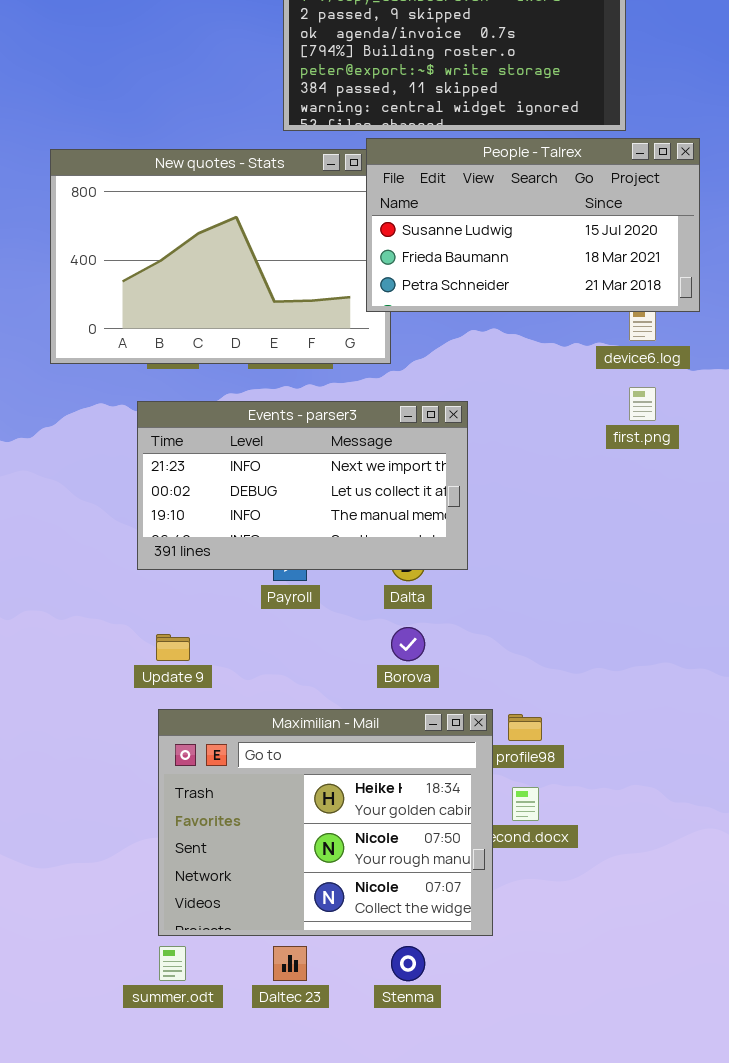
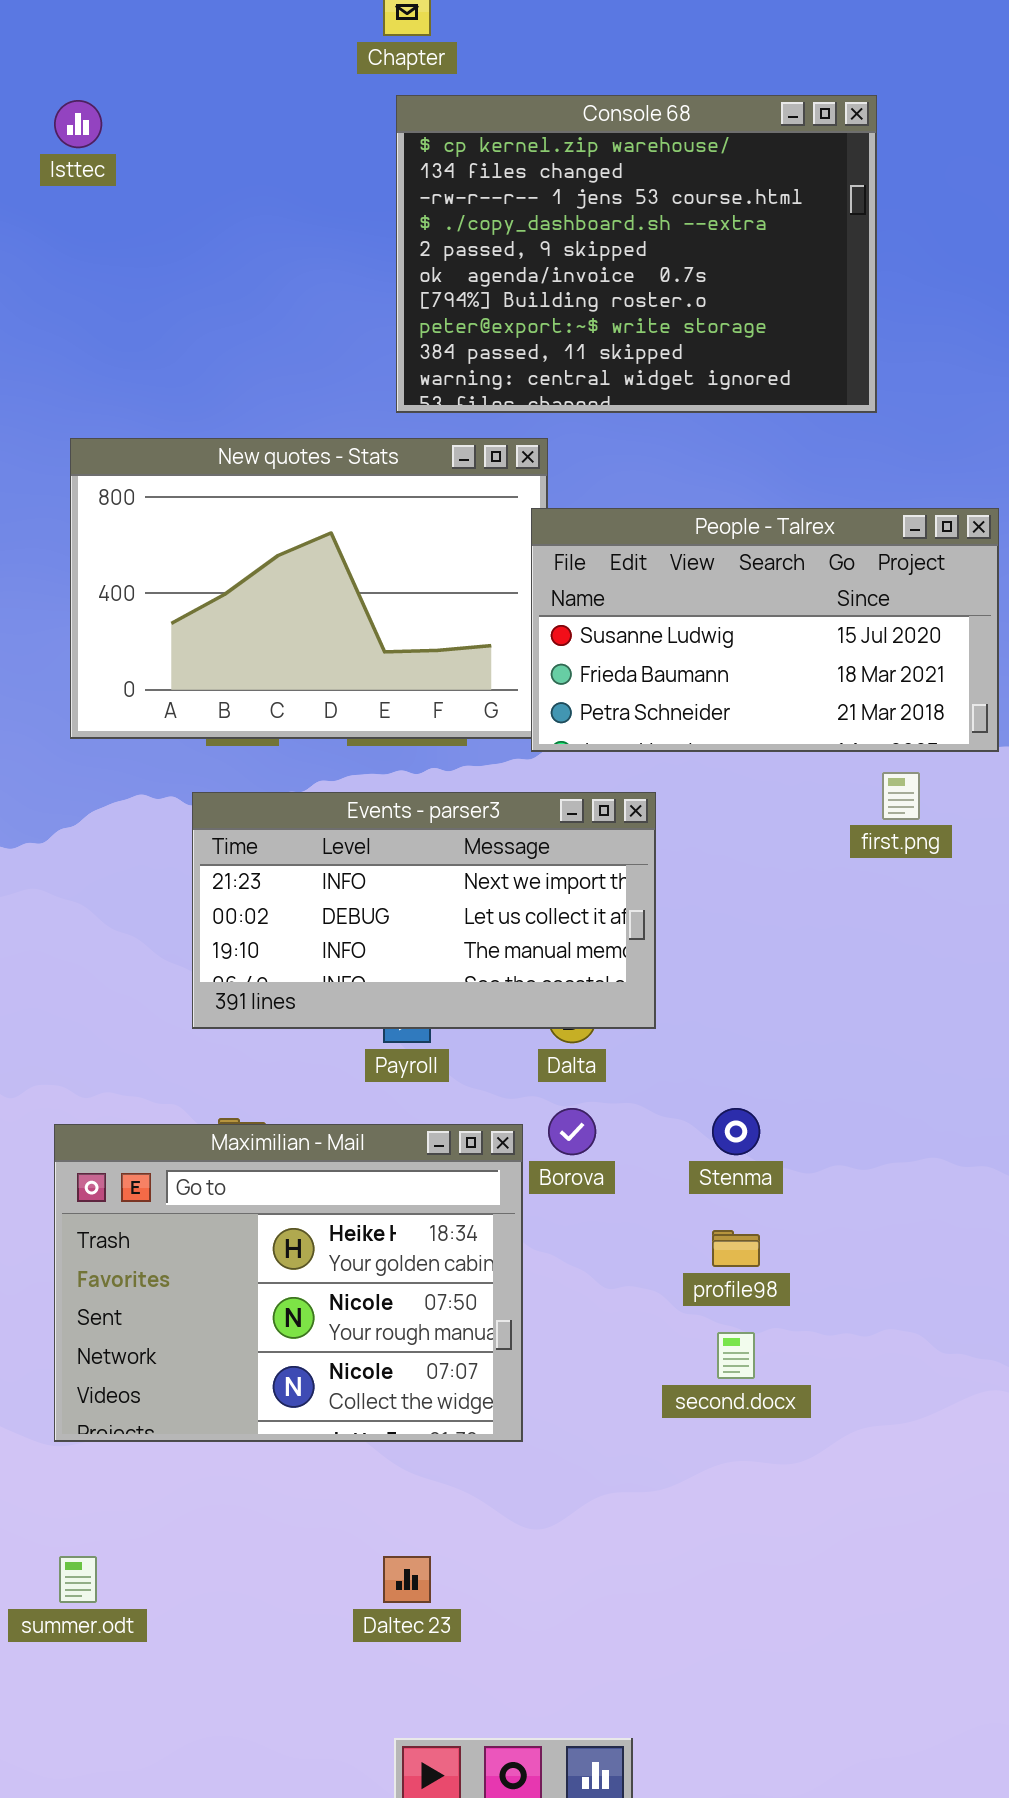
People - Talrex: [366,138,700,312] -> [531,508,999,752], moved
Maximilian - Mail: [158,709,493,936] -> [54,1124,523,1442], moved
summer.odt: [159,946,186,981] -> [59,1556,97,1603], moved
Stenma: [391,946,425,981] -> [712,1108,760,1155], moved

